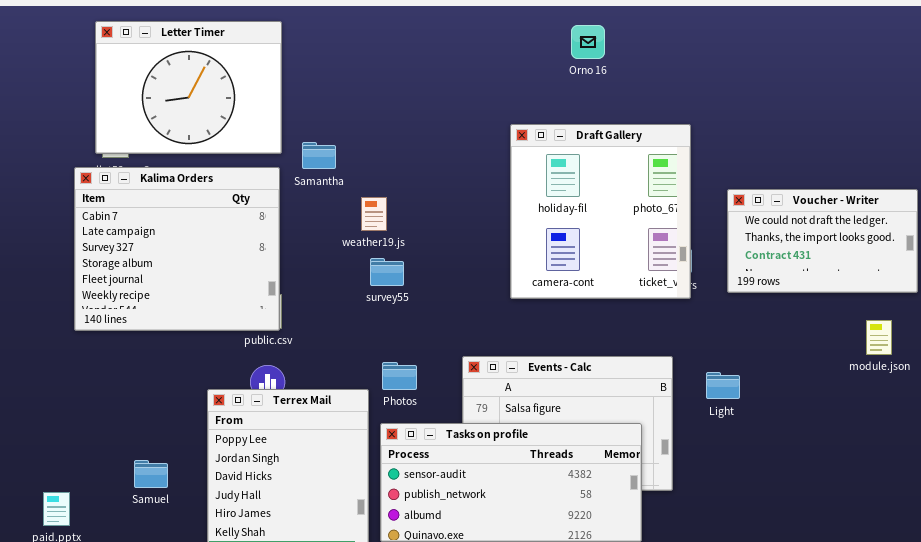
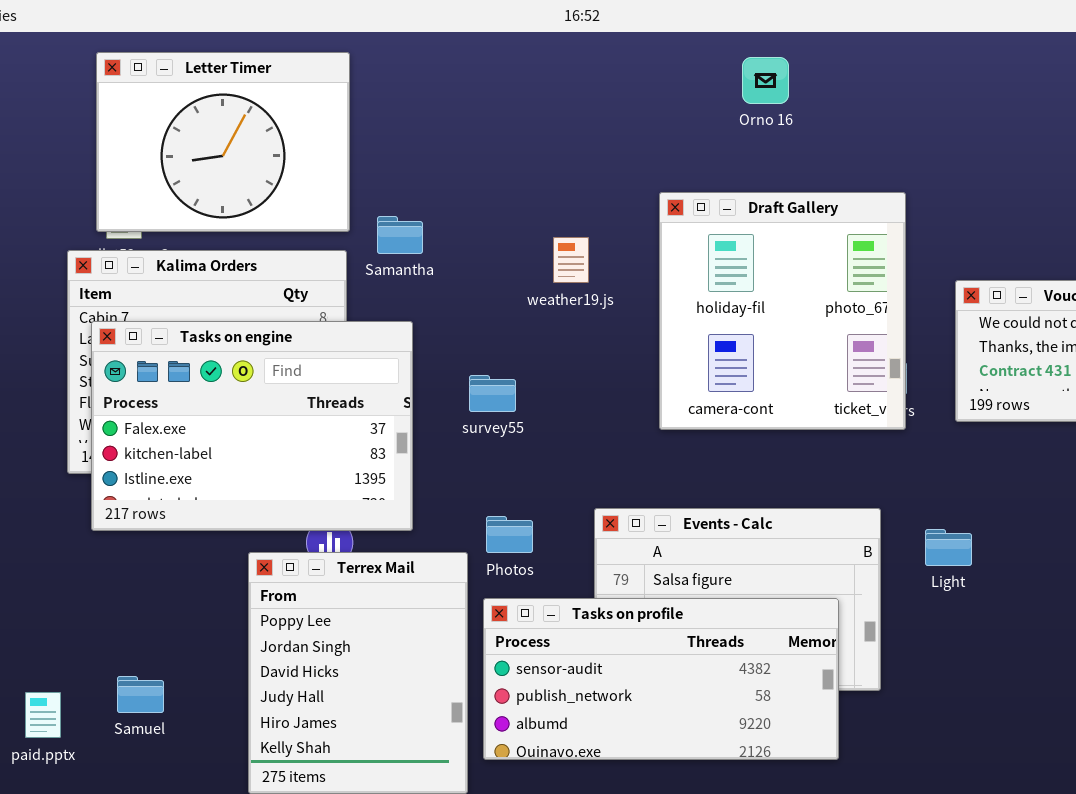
weather19.js: [361,197,387,231] -> [553,237,589,283], moved
Tasks on engine: none -> [91,321,413,531], opened
Samuel: [134,460,168,488] -> [117,676,164,713], moved

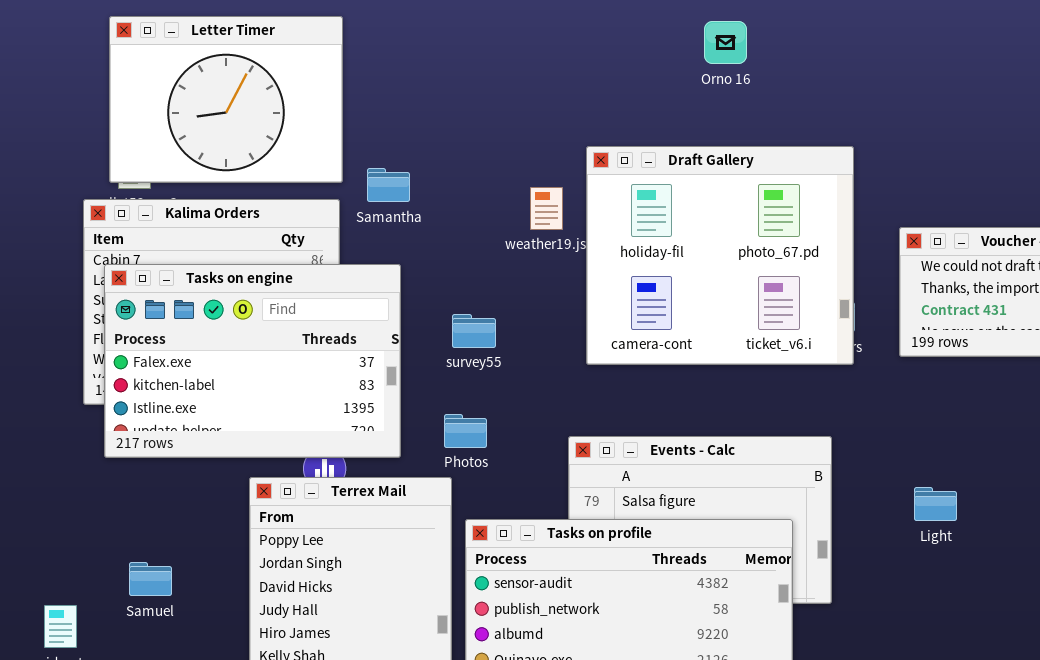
Draft Gallery: [659,192,906,430] -> [586,146,854,365], resized
Photos: [486,516,533,553] -> [444,414,487,448], moved
Light: [925,529,972,566] -> [914,487,957,521], moved
Samuel: [117,676,164,713] -> [129,562,172,596], moved

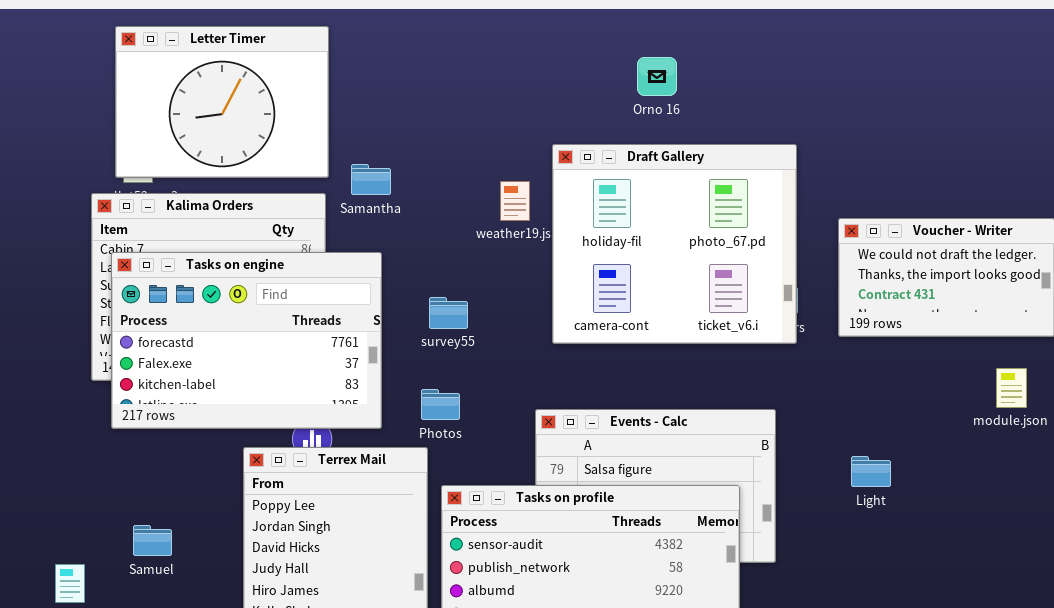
Orno 16: [704,21,747,64] -> [637,57,677,96], moved
Tasks on engine: [104,264,401,458] -> [111,252,382,429], scrolled up 1 row

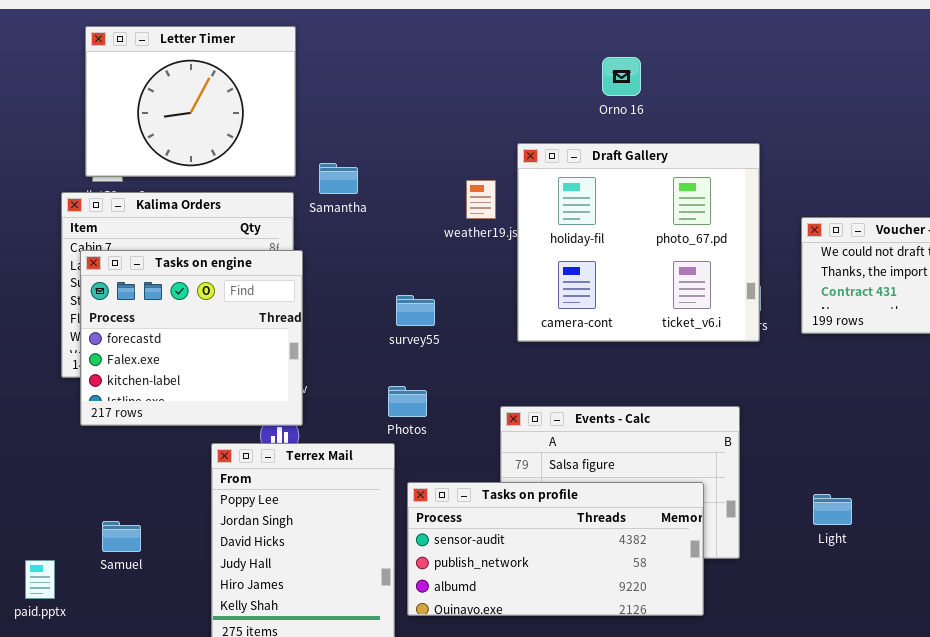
Tasks on engine: [111,252,382,429] -> [80,250,303,426], resized
Light: [851,456,891,487] -> [813,494,852,525], moved

